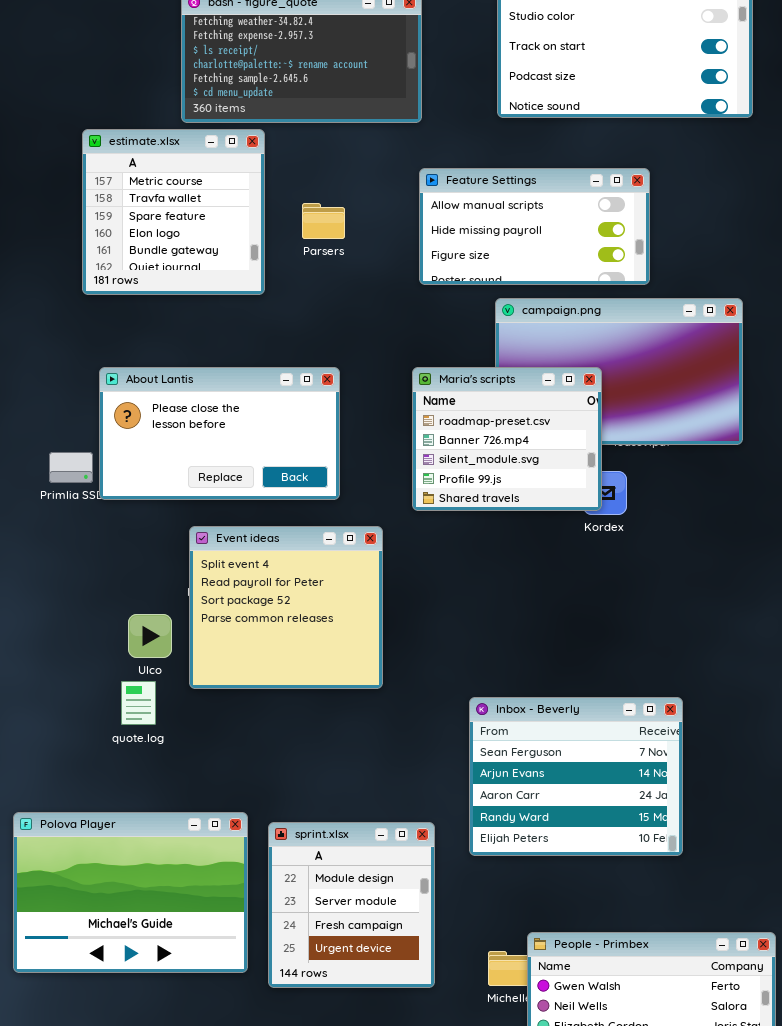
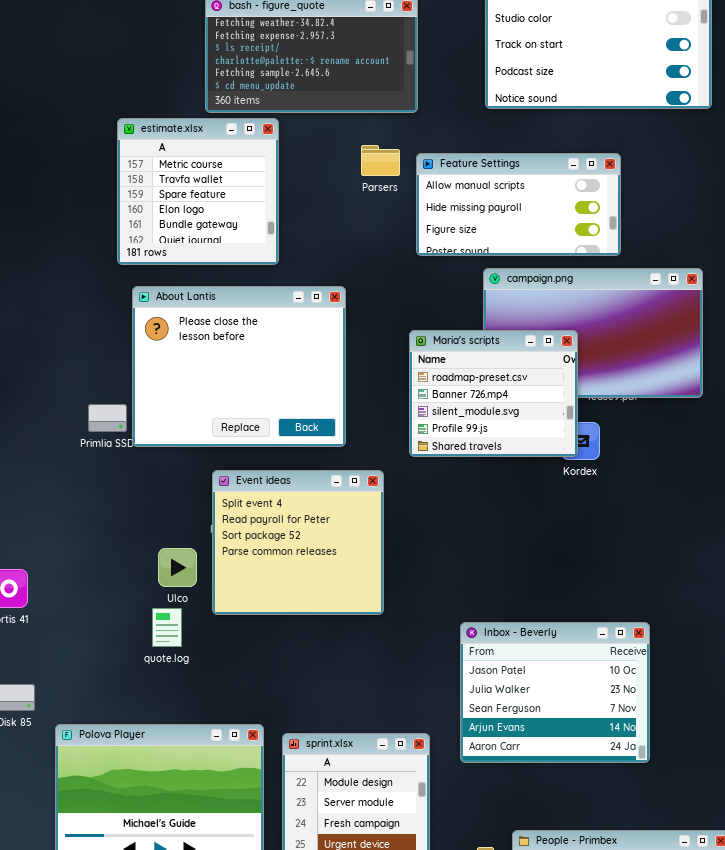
Parsers: [302,203,345,239] -> [361,145,400,176], moved
About Lantis: [99,367,340,500] -> [132,286,346,447], resized
Inbox - Beverly: [469,697,683,856] -> [460,622,650,763], scrolled up 2 rows

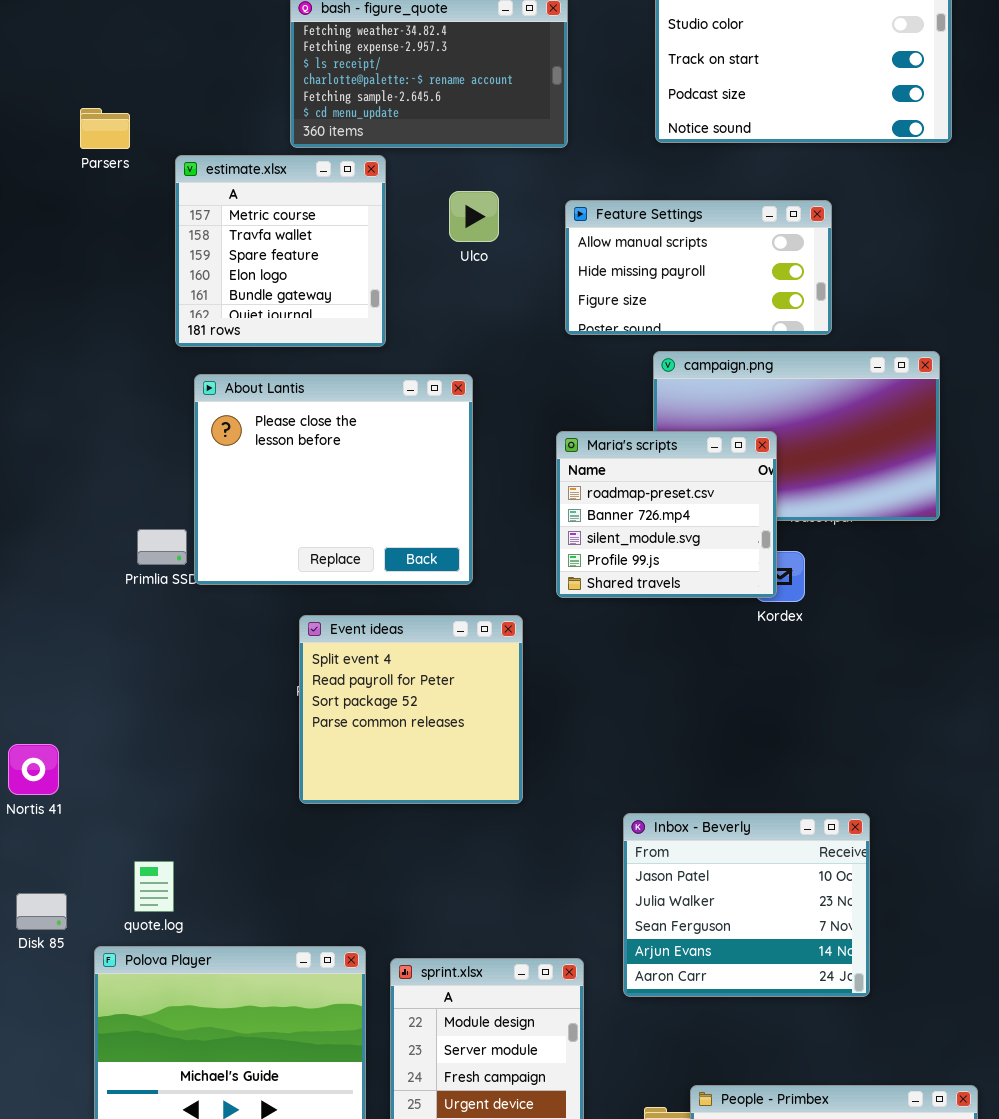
Parsers: [361,145,400,176] -> [80,108,130,149], moved
Ulco: [158,548,197,587] -> [449,191,499,242], moved
quote.log: [152,608,182,647] -> [134,861,174,912], moved

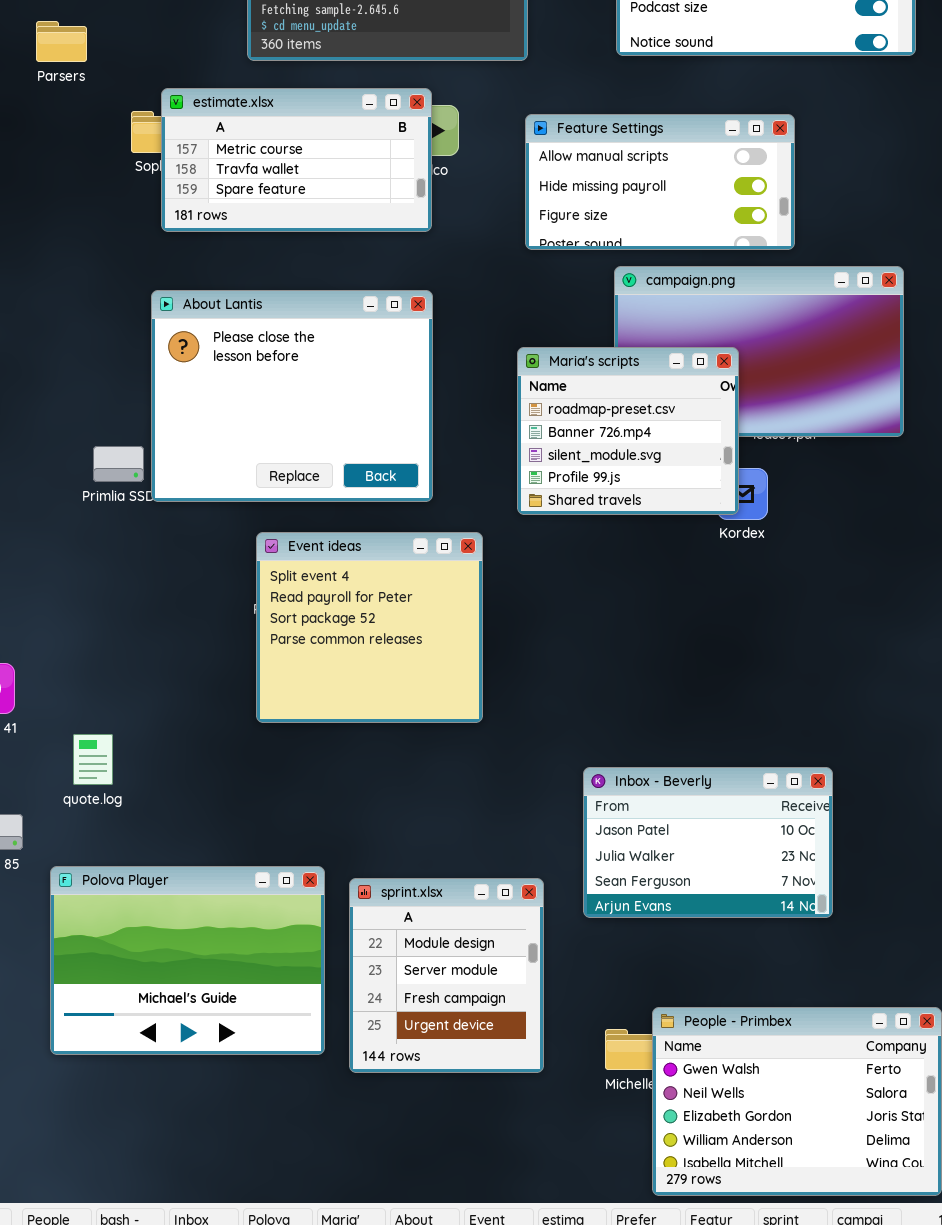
estimate.xlsx: [175,155,386,347] -> [161,88,432,232], moved, resized
Inbox - Beverly: [623,813,870,997] -> [583,767,833,918], resized
quote.log: [134,861,174,912] -> [73,734,113,785], moved

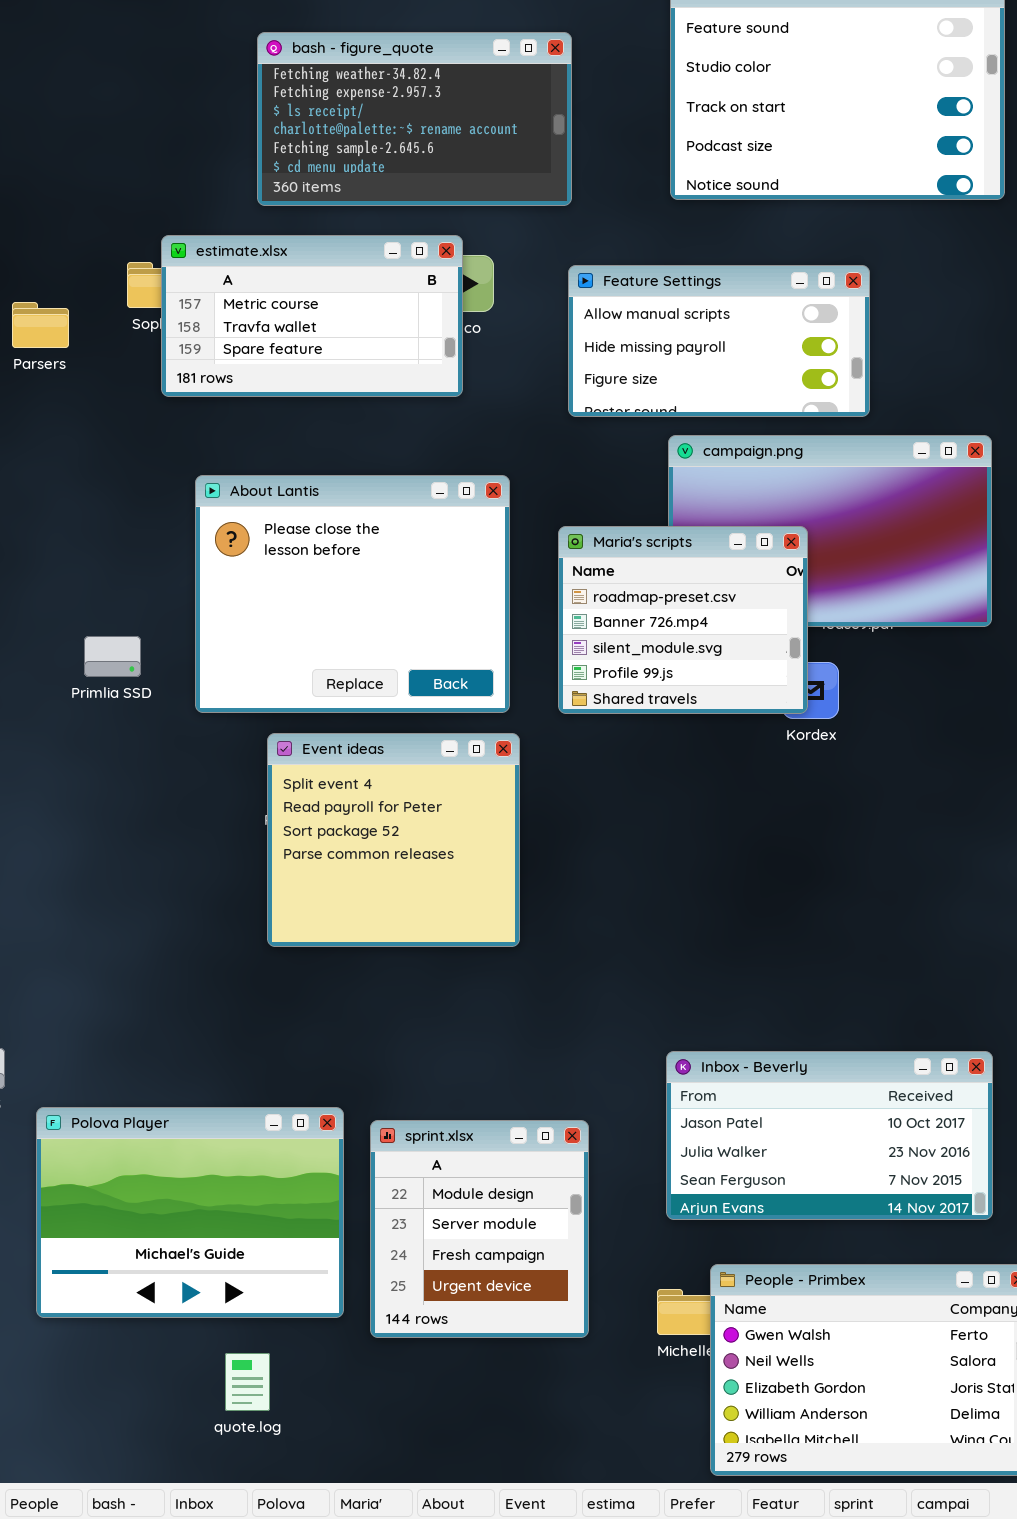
Parsers: [36,21,87,62] -> [12,302,69,348], moved
About Lantis: [151,290,433,502] -> [195,475,510,713], moved
quote.log: [73,734,113,785] -> [225,1353,270,1411], moved
Inbox - Beverly: [583,767,833,918] -> [666,1051,993,1220], moved, resized

